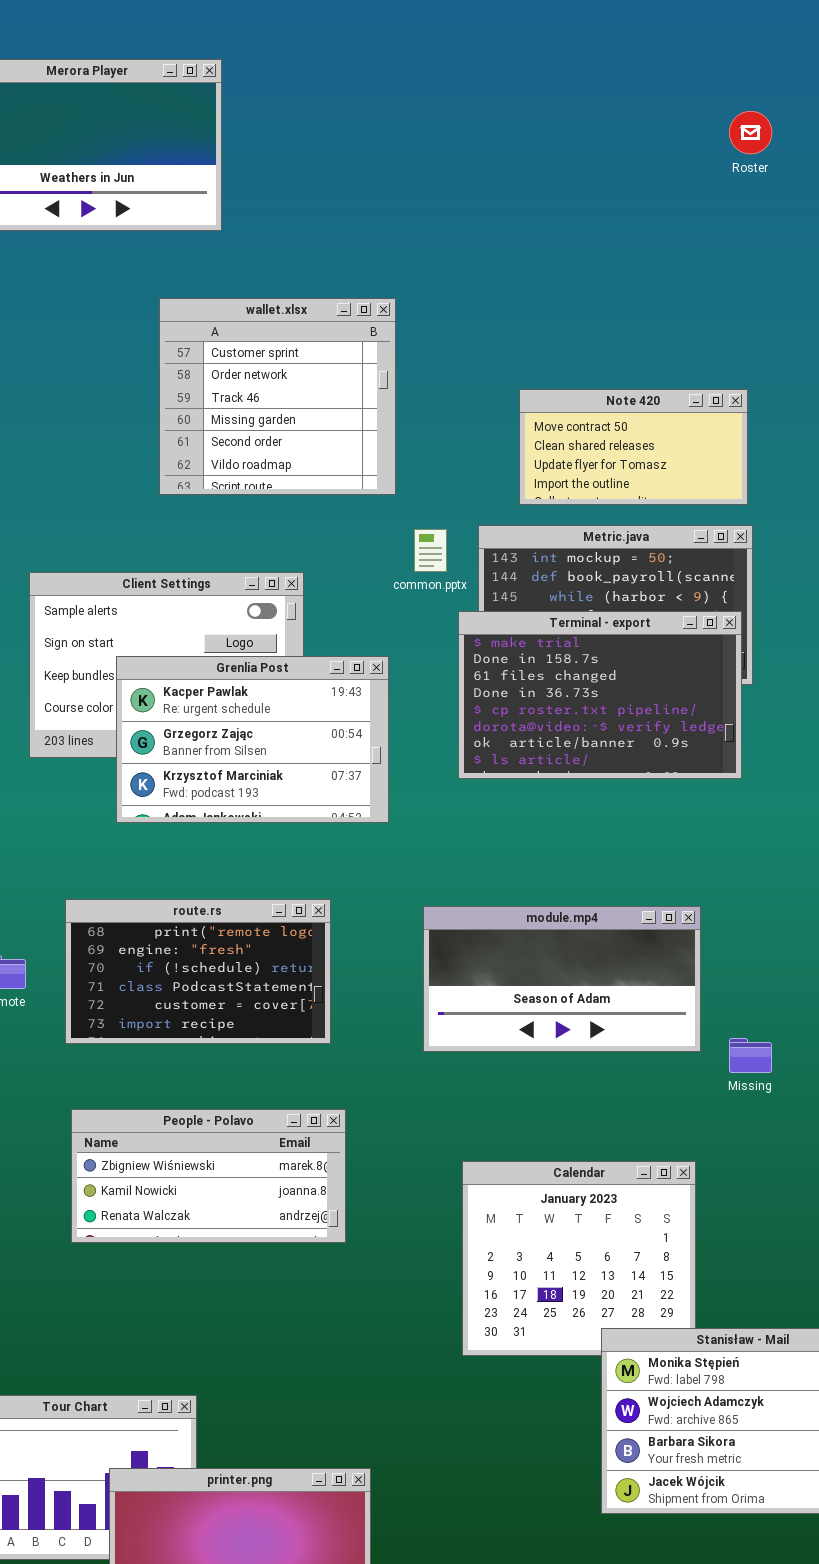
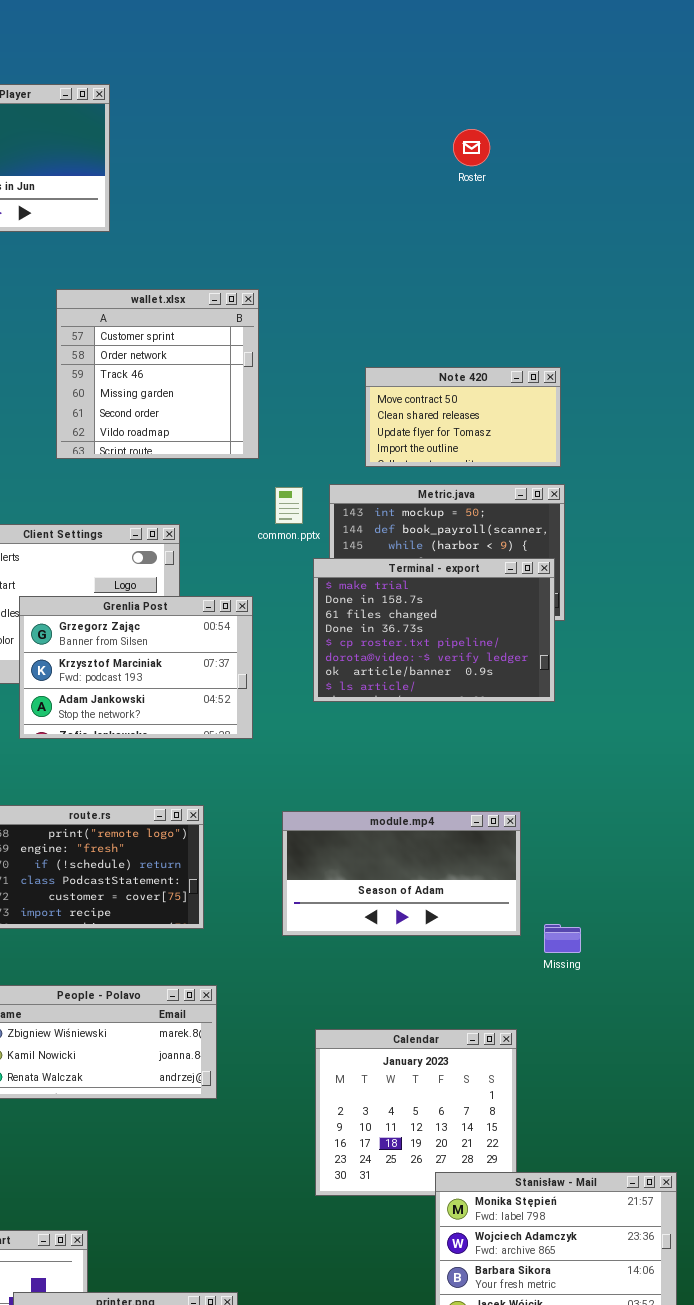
Roster: [729,111,772,154] -> [453,129,490,166], moved
Grenlia Post: [116,656,389,823] -> [19,596,253,739], scrolled down 1 row

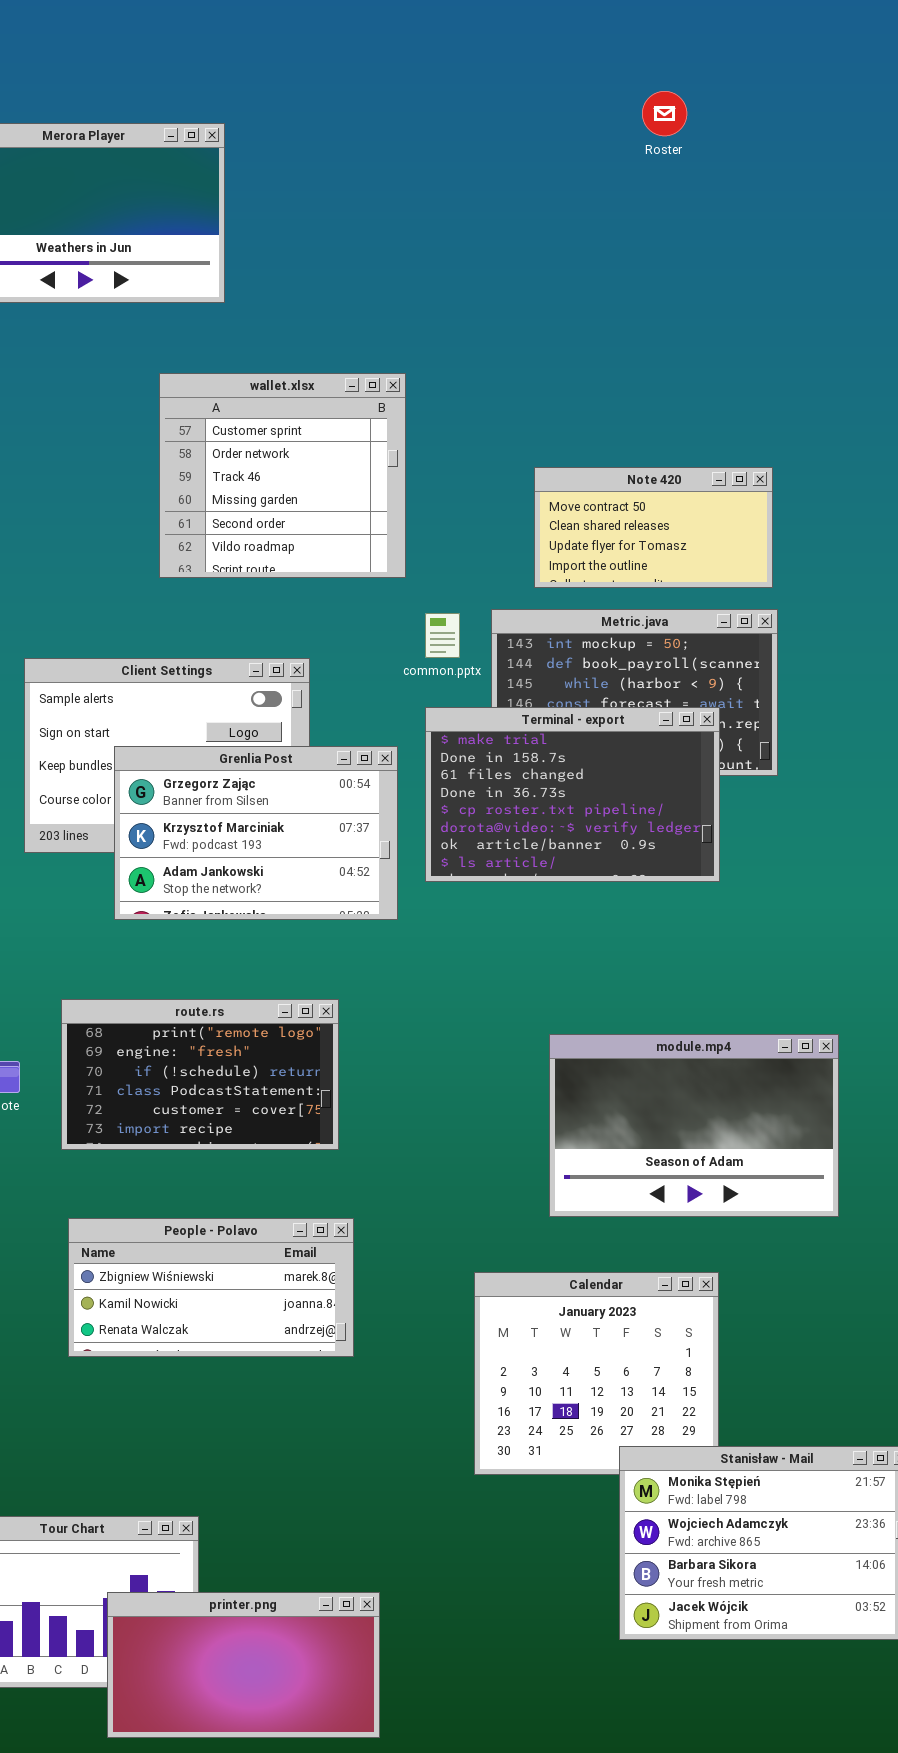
Roster: [453,129,490,166] -> [642,91,687,136], moved
Terminal - export: [313,558,555,702] -> [425,707,720,882], moved
module.mp4: [282,811,521,936] -> [549,1034,839,1217], moved, resized

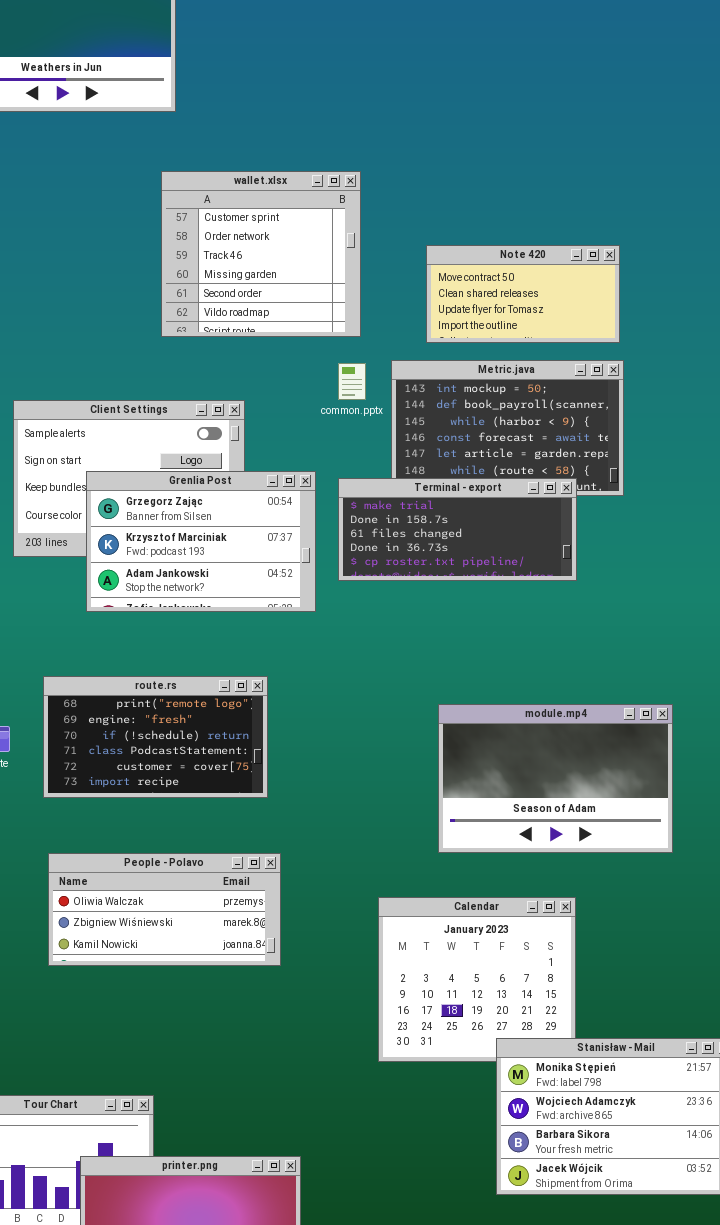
wallet.xlsx: [159,373,406,578] -> [161,171,361,337], moved
Terminal - export: [425,707,720,882] -> [338,478,577,581], resized
People - Polavo: [68,1218,354,1357] -> [48,853,281,966], scrolled up 1 row

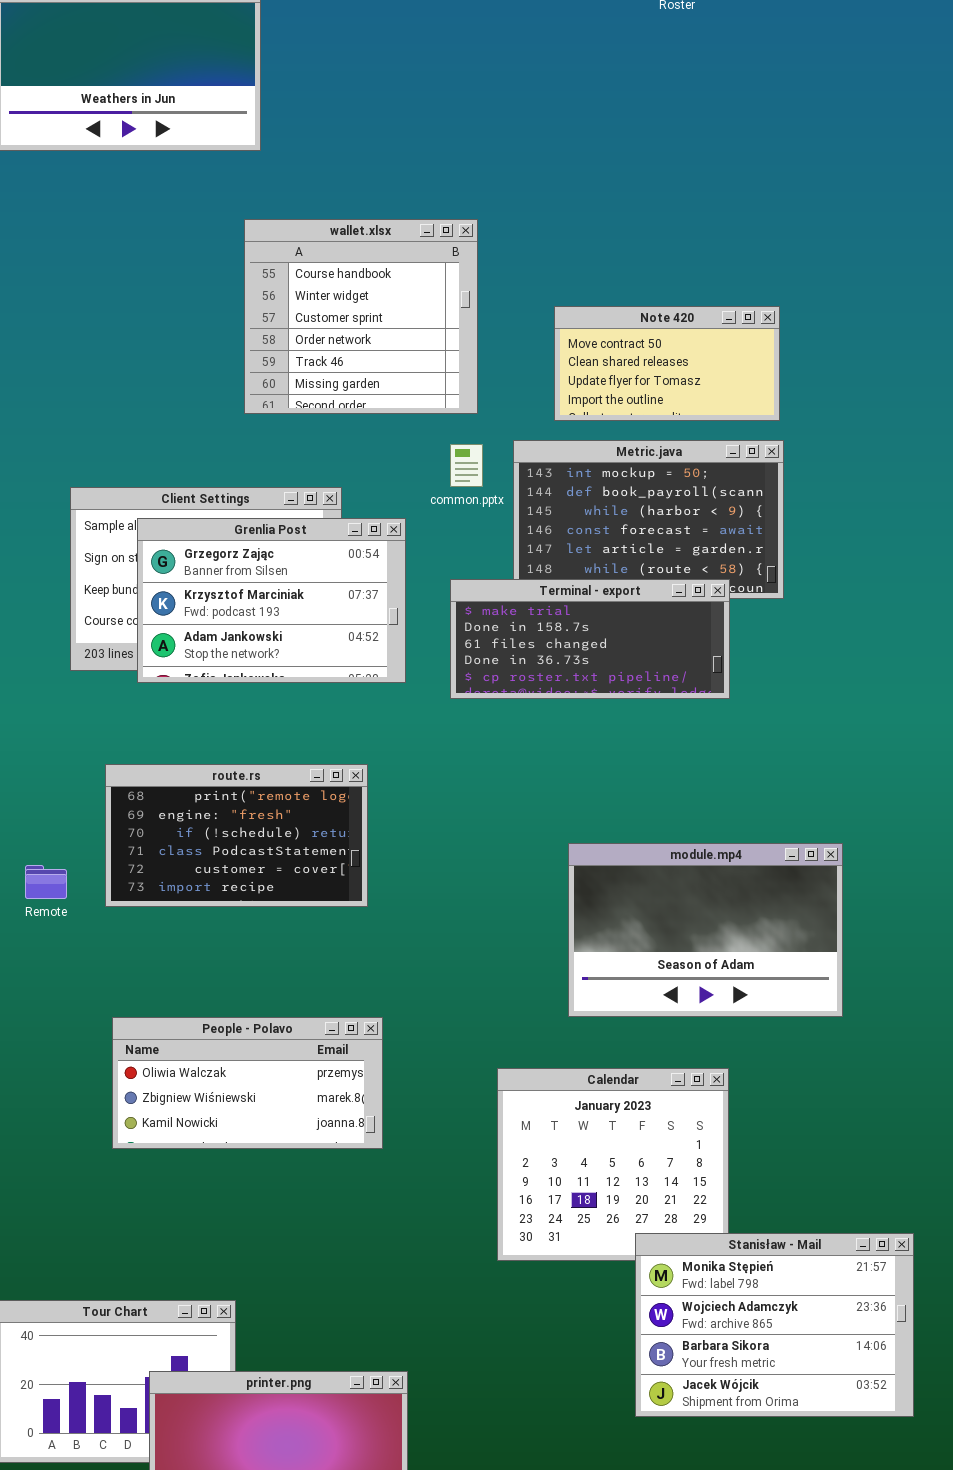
wallet.xlsx: [161,171,361,337] -> [244,219,478,414], scrolled up 2 rows
Grenlia Post: [86,471,316,612] -> [137,518,406,683], moved
route.rs: [43,676,268,798] -> [105,764,368,907], moved

